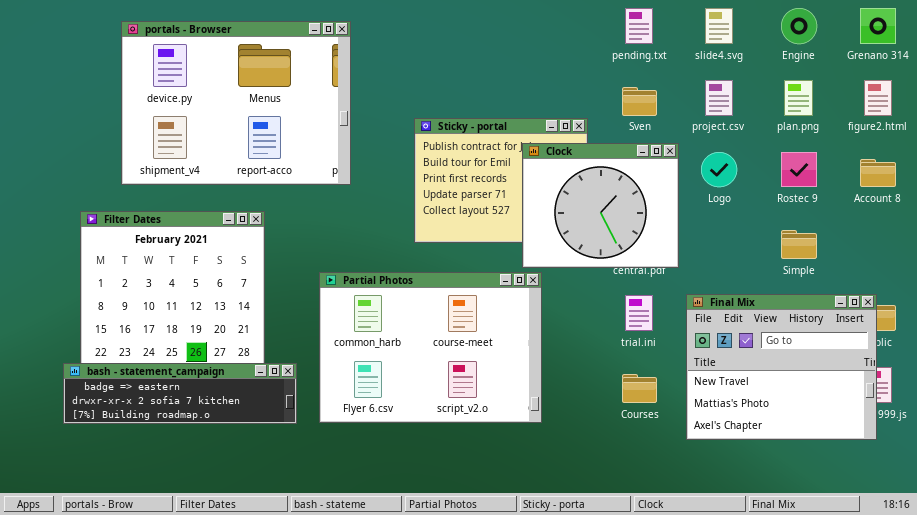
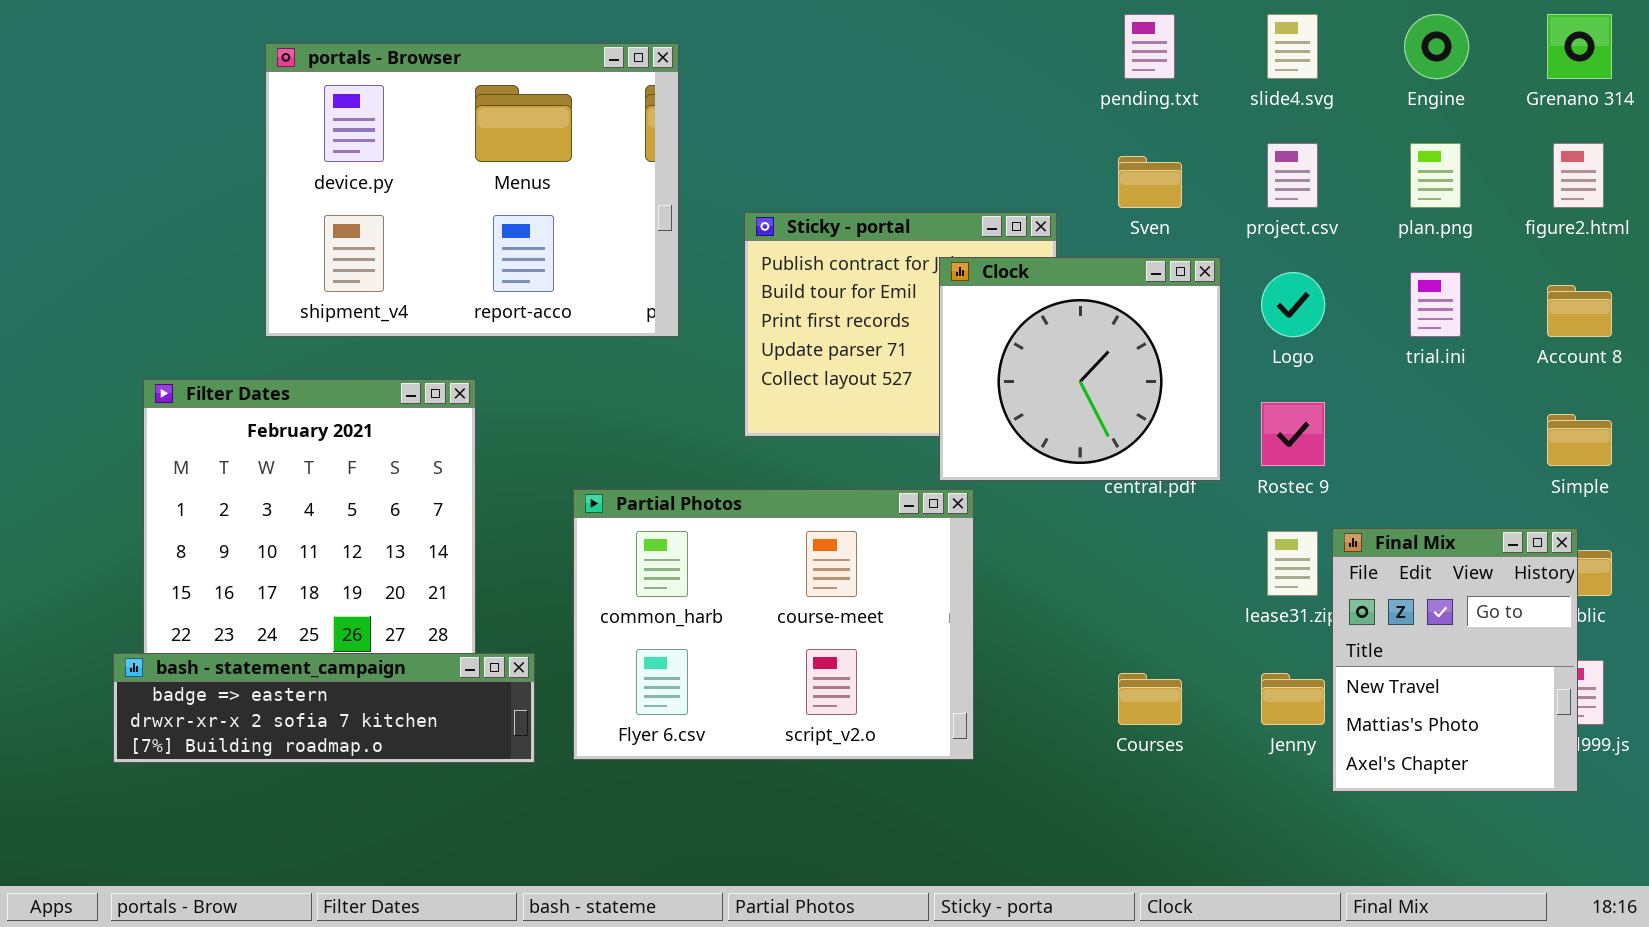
portals - Browser: [121,21,351,185] -> [265,43,679,337], moved
Rostec 9: [781,152,817,187] -> [1261,402,1325,466], moved
Simple: [781,230,817,259] -> [1547,414,1612,466], moved
Final Mix: [686,294,877,440] -> [1332,528,1578,792], resized
trial.ini: [625,295,653,331] -> [1410,272,1461,337], moved

